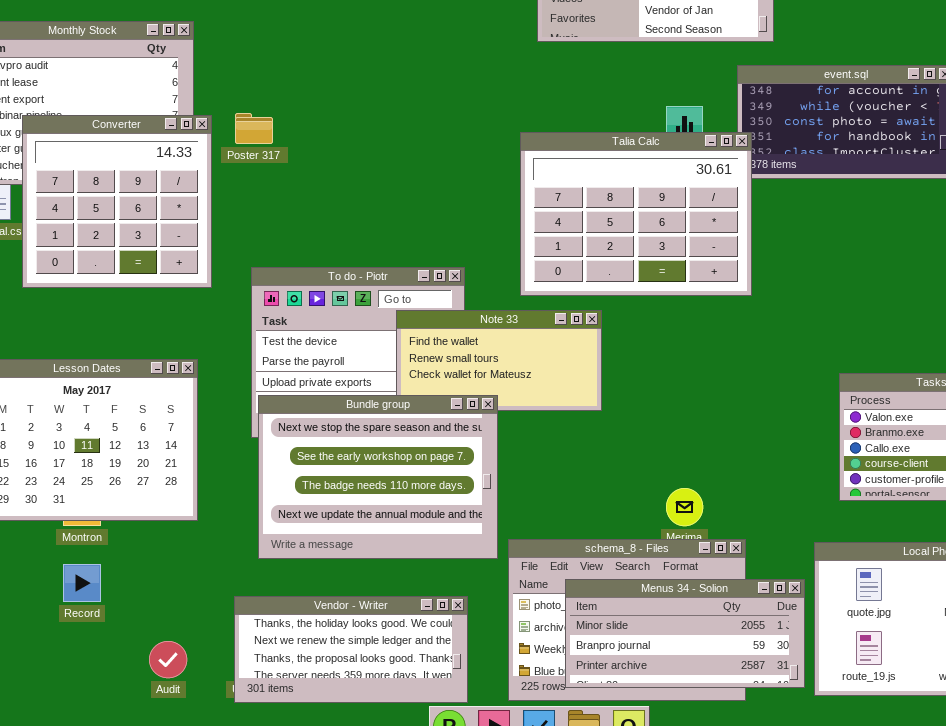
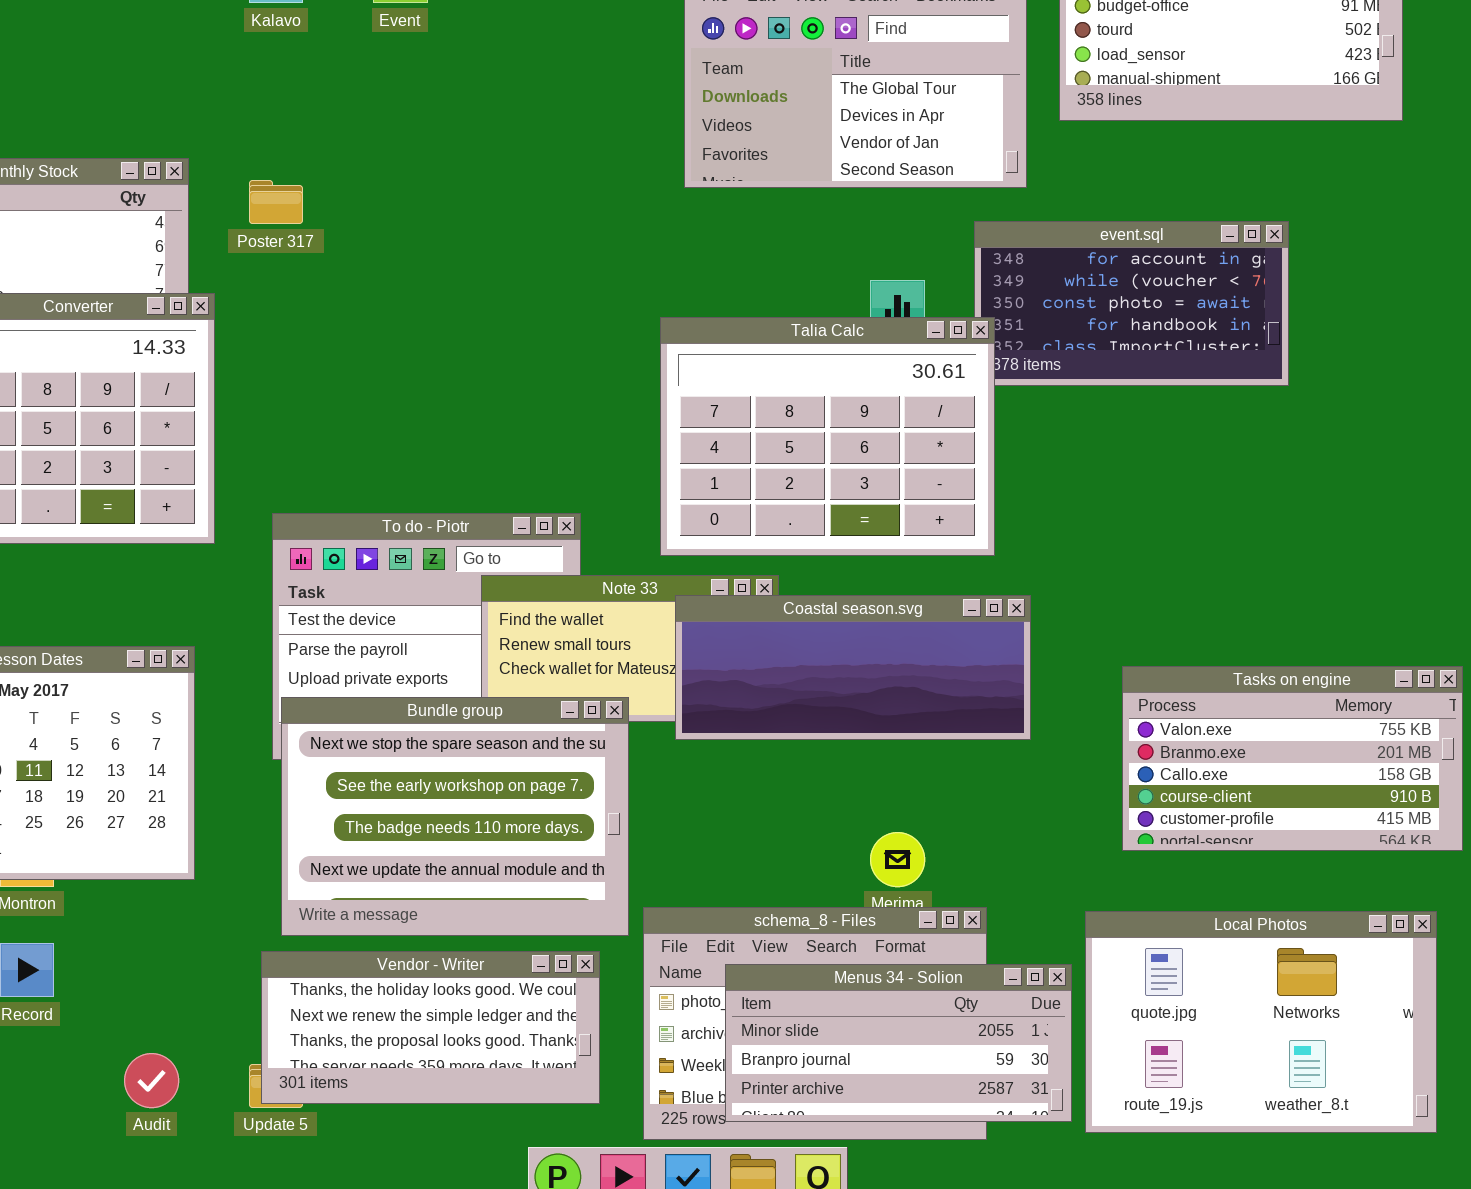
Poster 317: [235,113,273,144] -> [249,180,303,224], moved
Coastal season.svg: none -> [675,595,1031,740], opened
Vendor - Writer: [234,596,468,703] -> [261,951,600,1104], moved

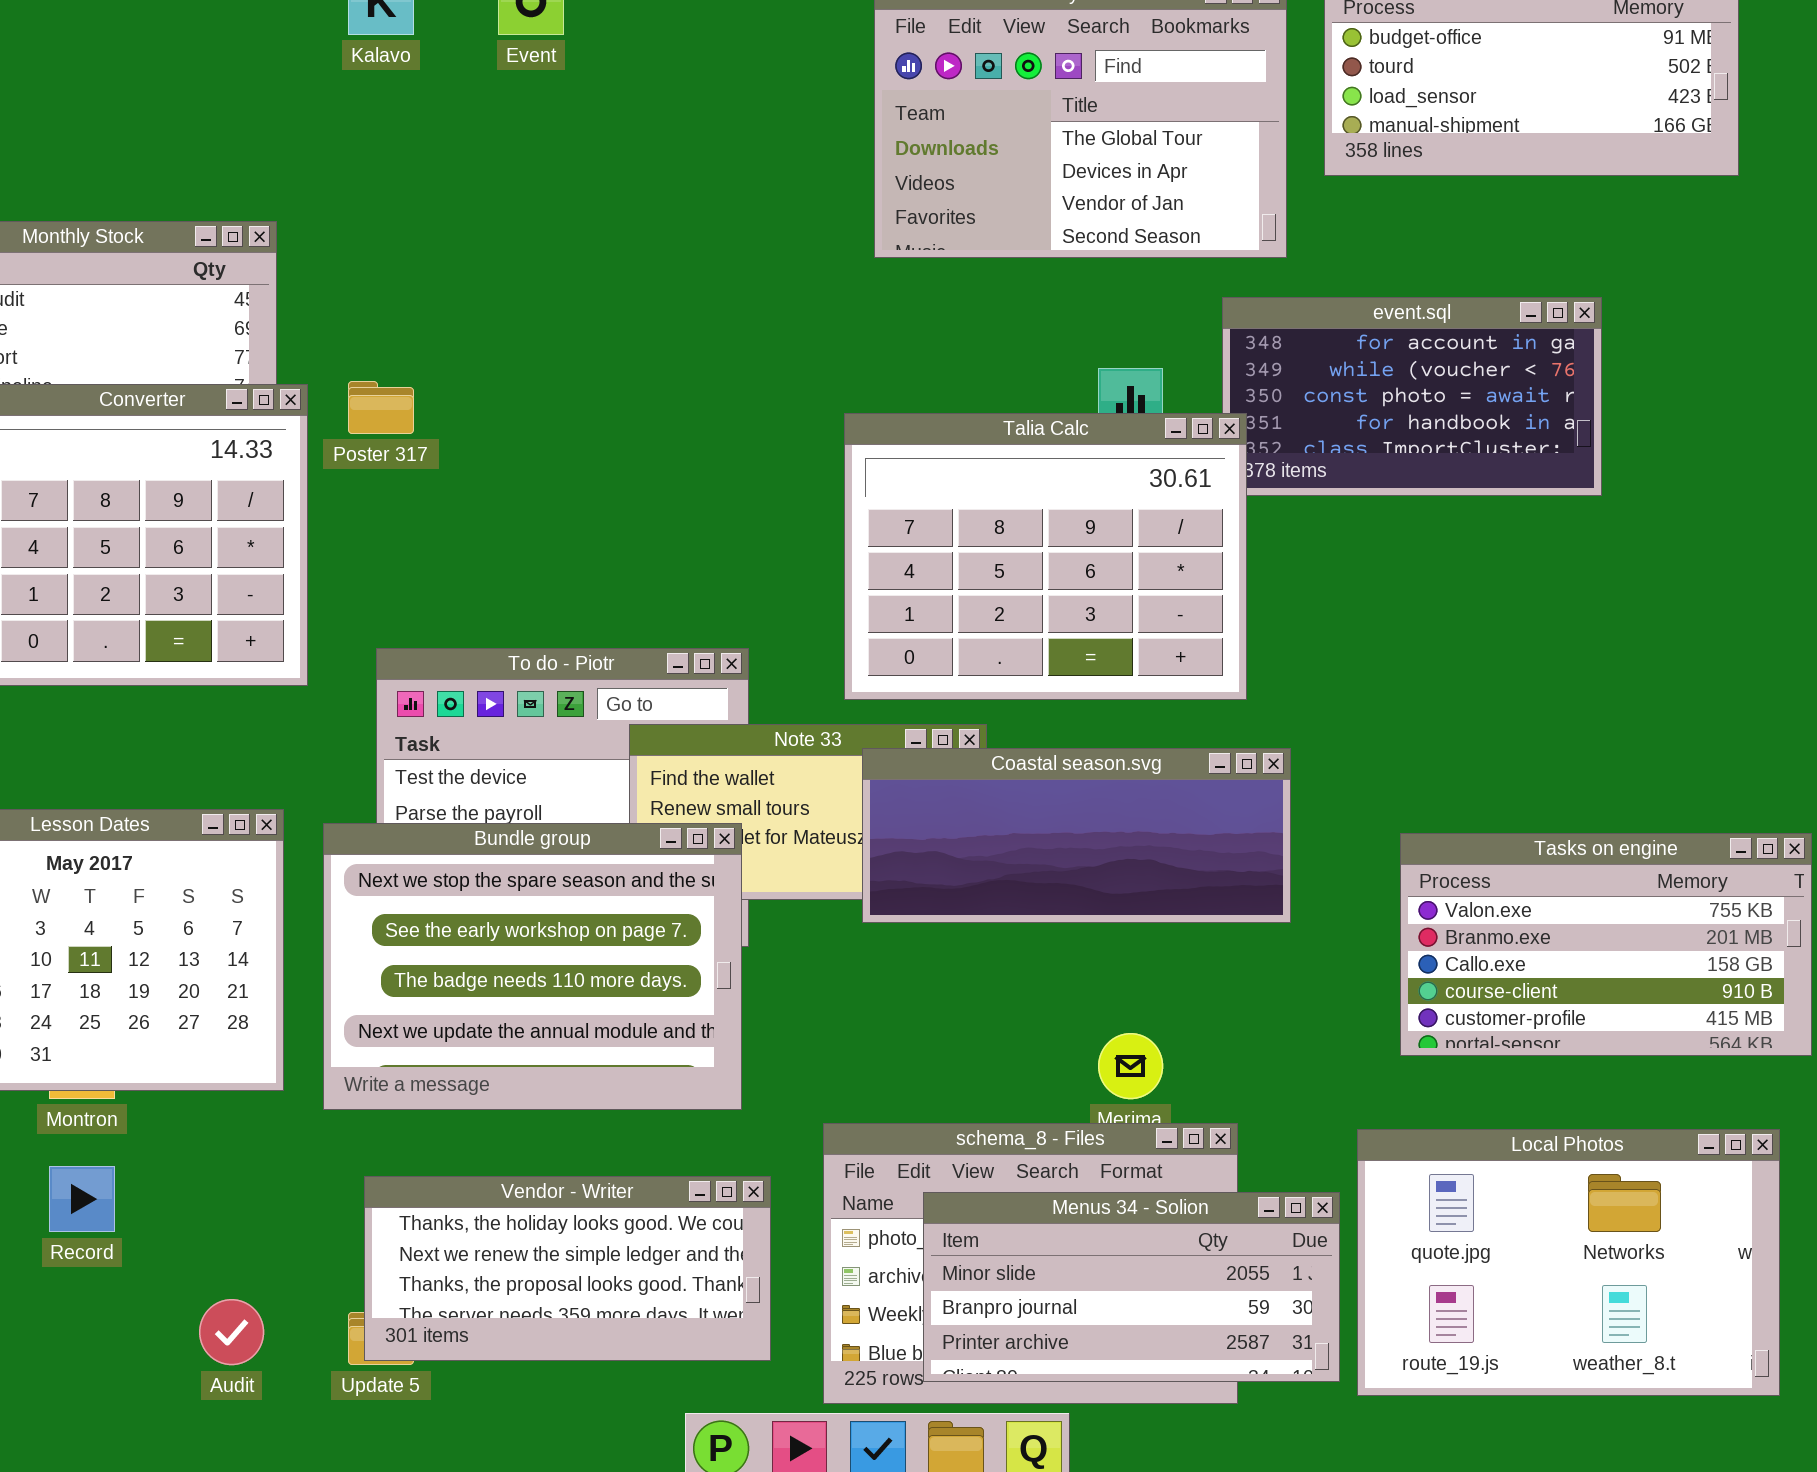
Poster 317: [249,180,303,224] -> [348,381,414,434], moved
Bundle group: [281,697,629,936] -> [323,823,742,1110], moved

